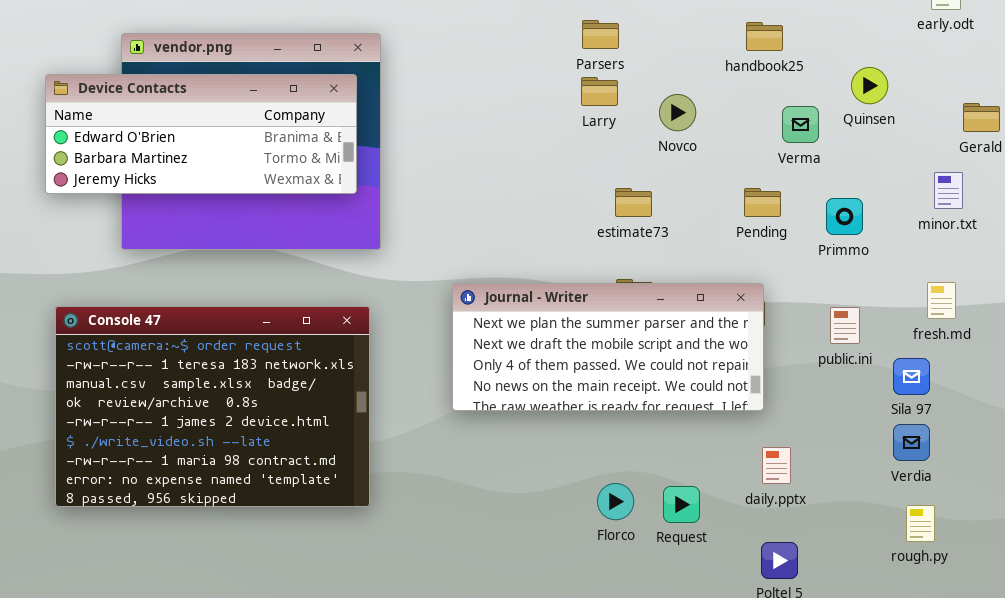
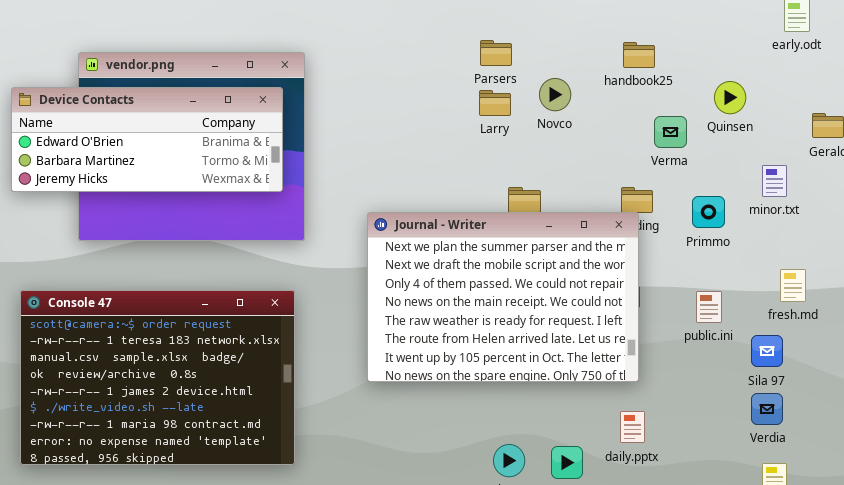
Novco: [659,94,696,131] -> [539,78,571,111], moved
minor.txt: [934,172,963,209] -> [762,165,787,197], moved
Journal - Writer: [452,283,764,411] -> [367,212,639,382], resized
daily.pptx: [762,447,791,484] -> [620,411,645,443], moved

